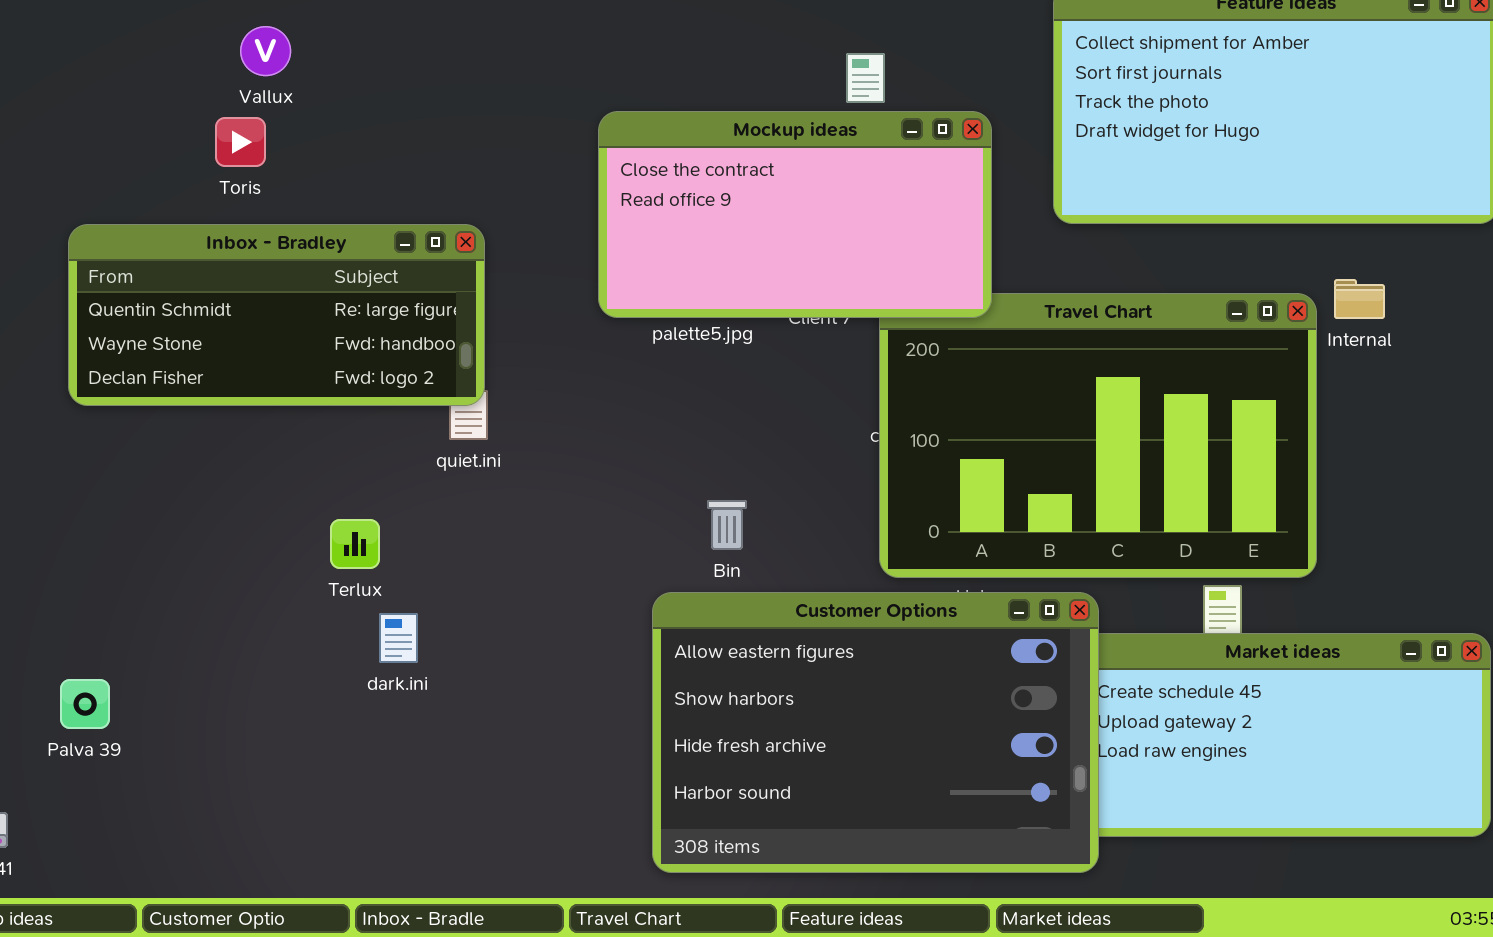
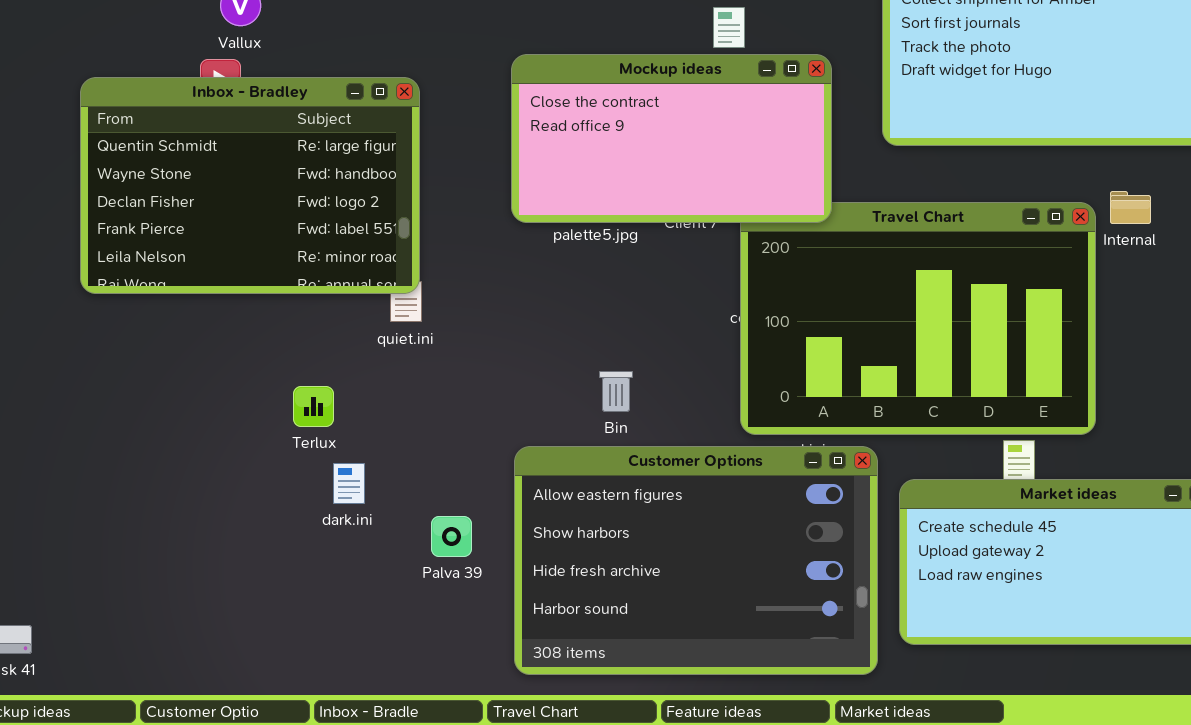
Inbox - Bradley: [68,224,485,406] -> [80,77,420,294], resized
Customer Options: [652,592,1099,873] -> [514,446,878,675], moved
Palva 39: [60,679,110,729] -> [431,516,472,557], moved

